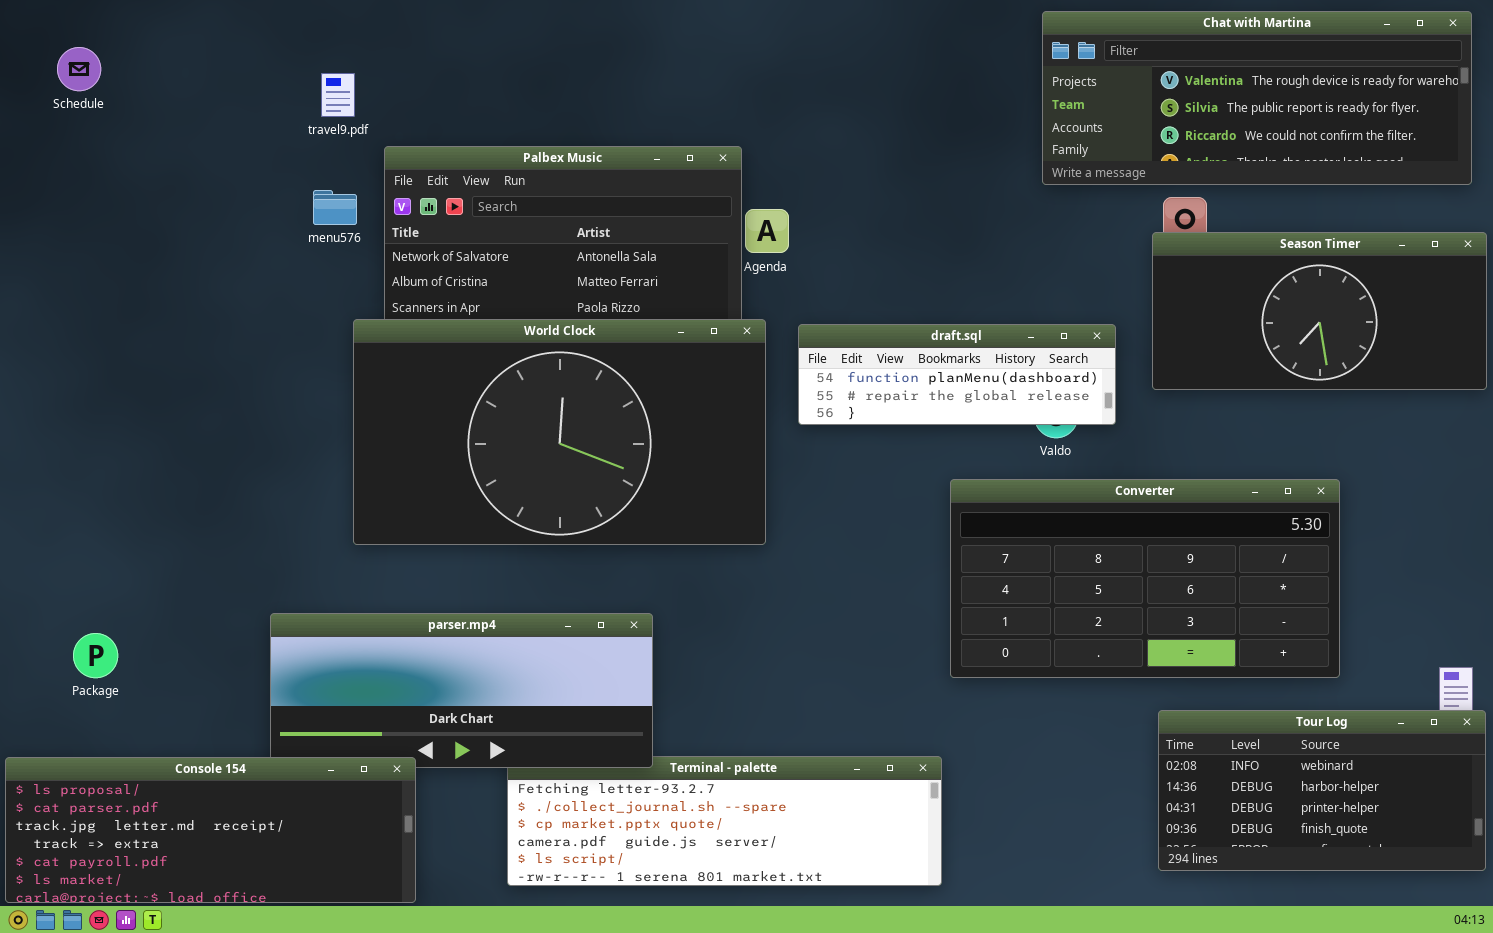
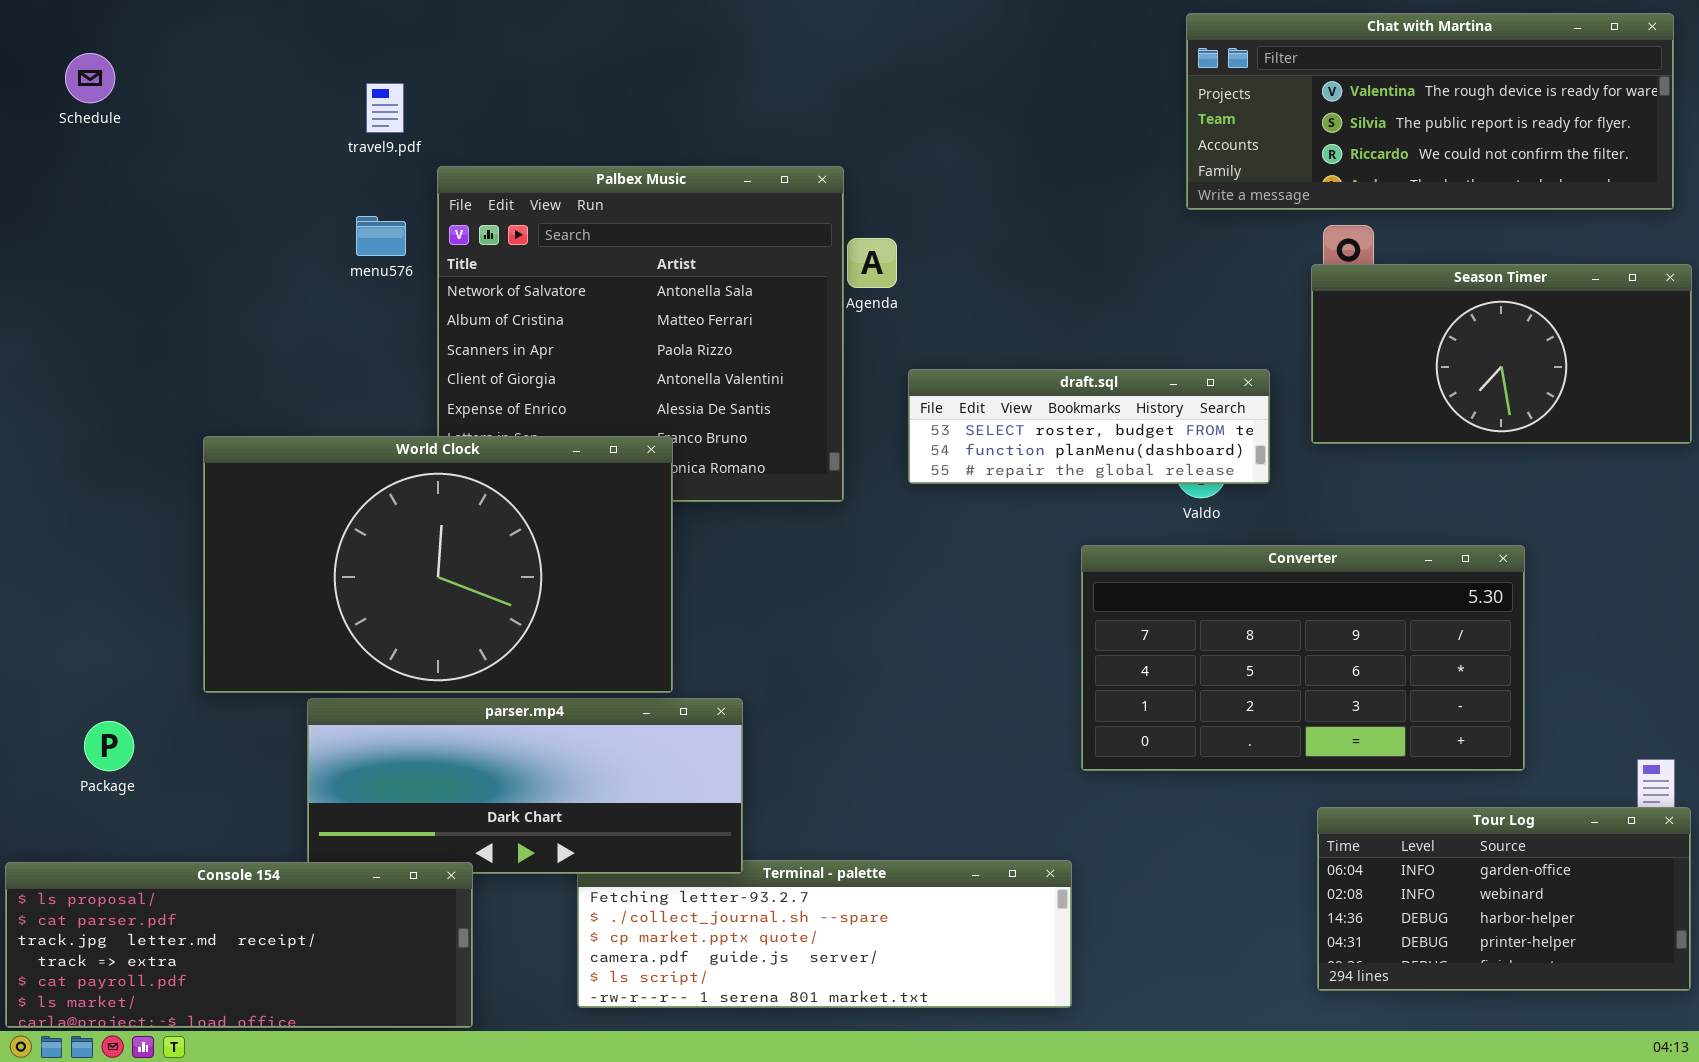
World Clock: [353,319,766,545] -> [203,436,673,693], moved
draft.sql: [798,324,1116,425] -> [908,369,1270,484], scrolled up 1 row
Tour Log: [1158,710,1486,871] -> [1317,807,1691,991], scrolled up 1 row

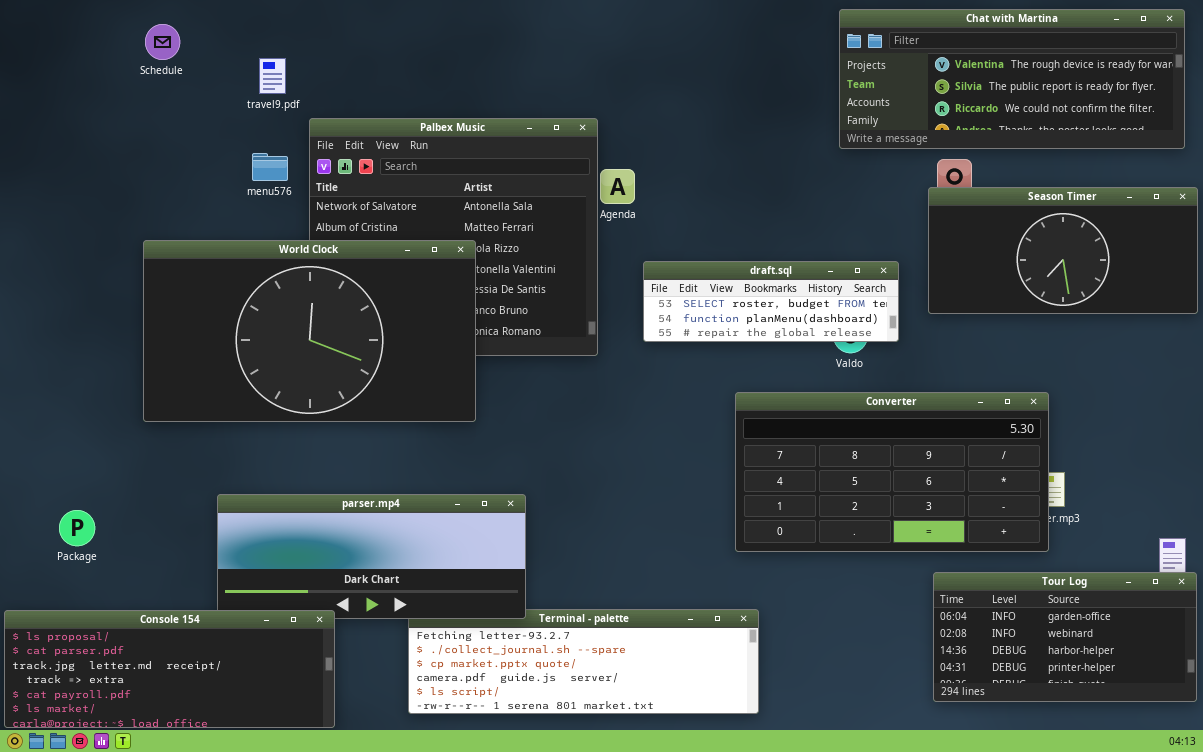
Schedule: [65,53,115,103] -> [145,24,180,60], moved
World Clock: [203,436,673,693] -> [143,240,476,422], moved
Converter: [1081,545,1525,771] -> [735,392,1049,552], moved

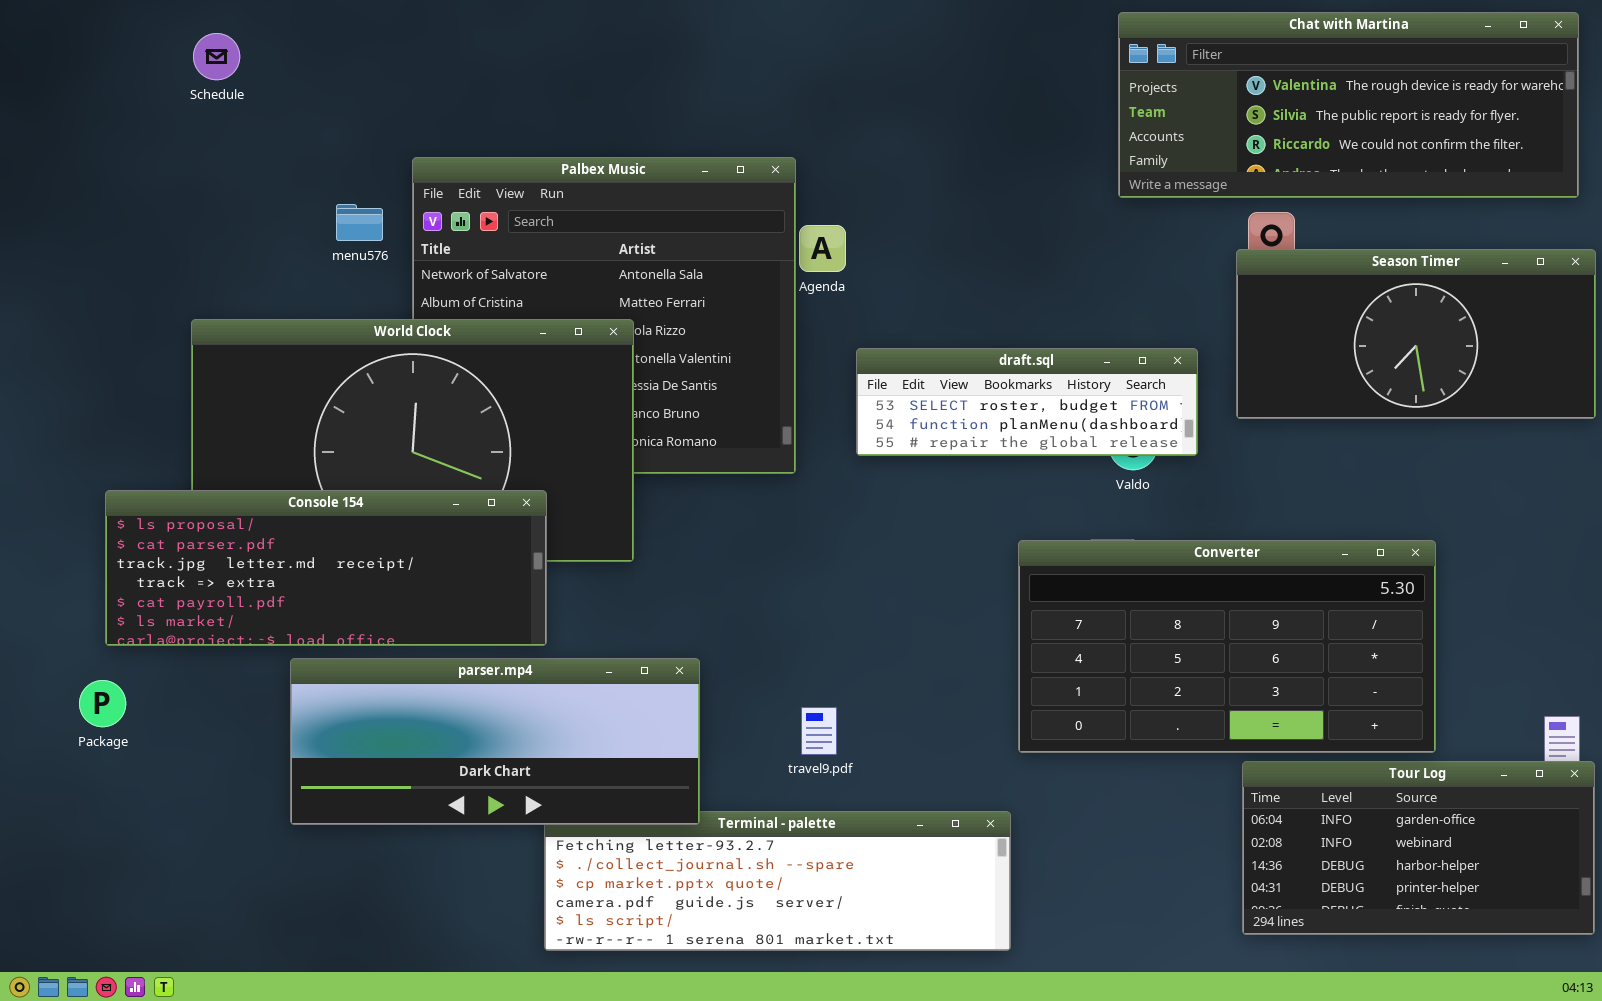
travel9.pdf: [259,58,286,94] -> [801,707,837,755], moved
Converter: [735,392,1049,552] -> [1018,540,1436,753], moved
Console 154: [4,610,335,728] -> [105,490,547,646], moved

